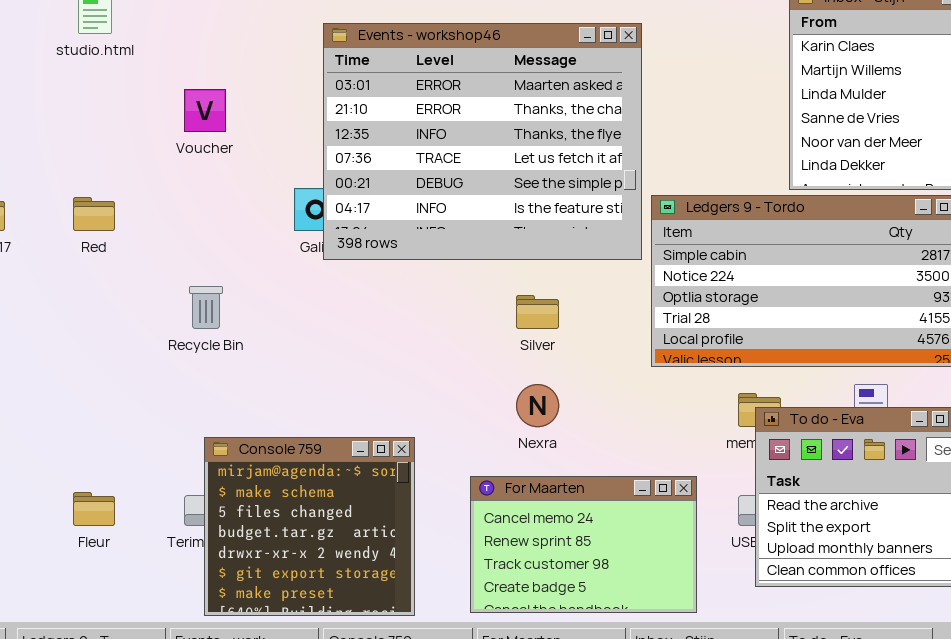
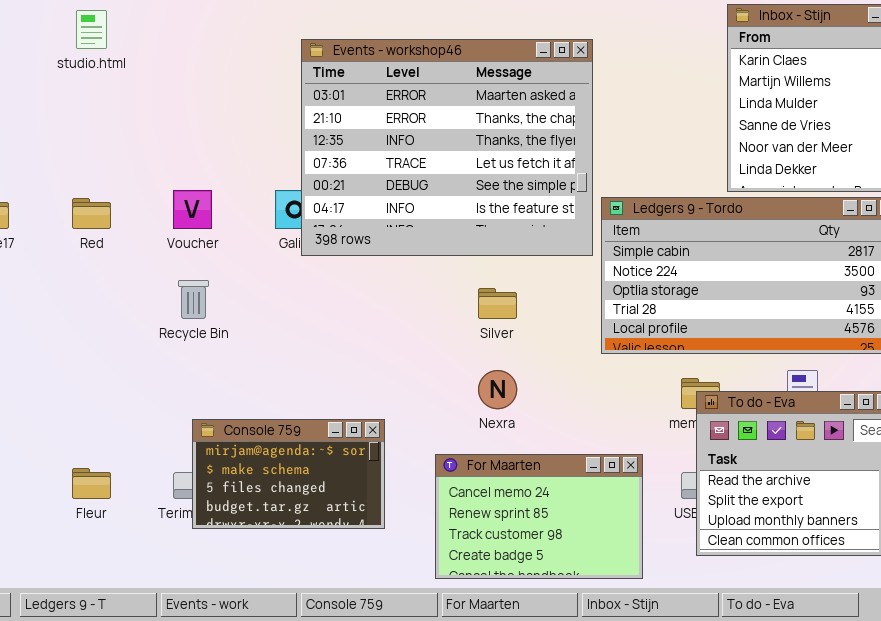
Voucher: [184,89,226,132] -> [173,190,212,229], moved
Console 759: [204,437,415,616] -> [192,419,385,529], resized

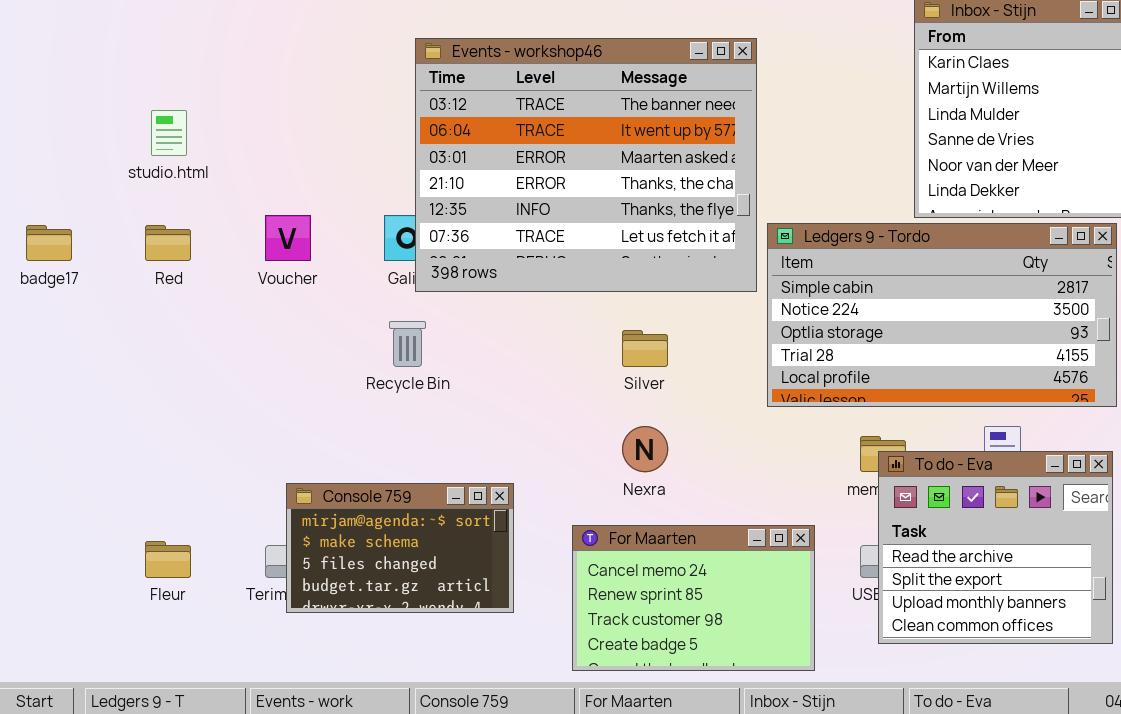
studio.html: [76,10,107,49] -> [151,110,187,156], moved
Events - workshop46: [301,39,593,256] -> [415,38,757,292], scrolled up 2 rows
Recycle Bin: [178,280,209,319] -> [389,321,426,367], moved

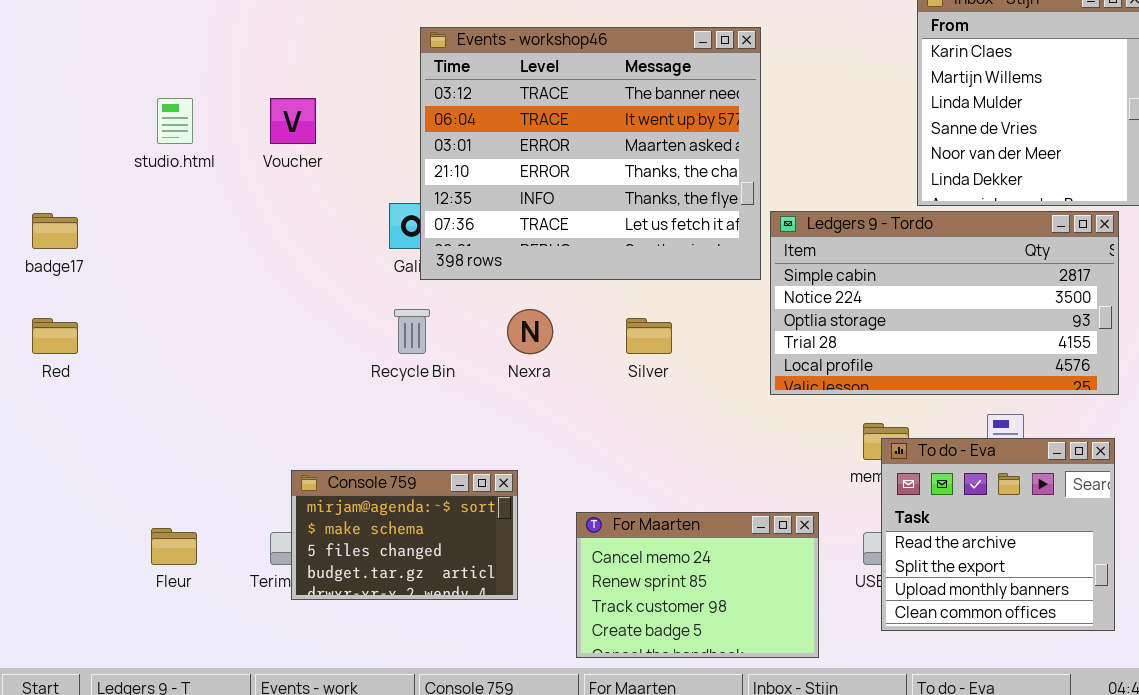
Voucher: [265,215,311,261] -> [270,98,316,144], moved
Red: [145,225,191,261] -> [32,318,78,354], moved
Nexra: [622,426,668,472] -> [507,309,553,354], moved

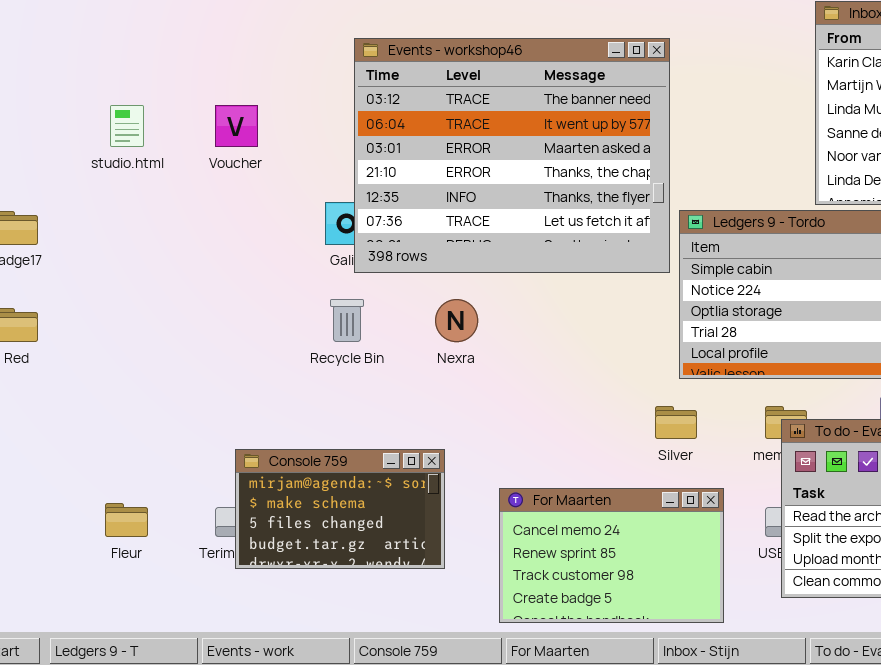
Silver: [626,318,672,354] -> [655,406,697,439], moved

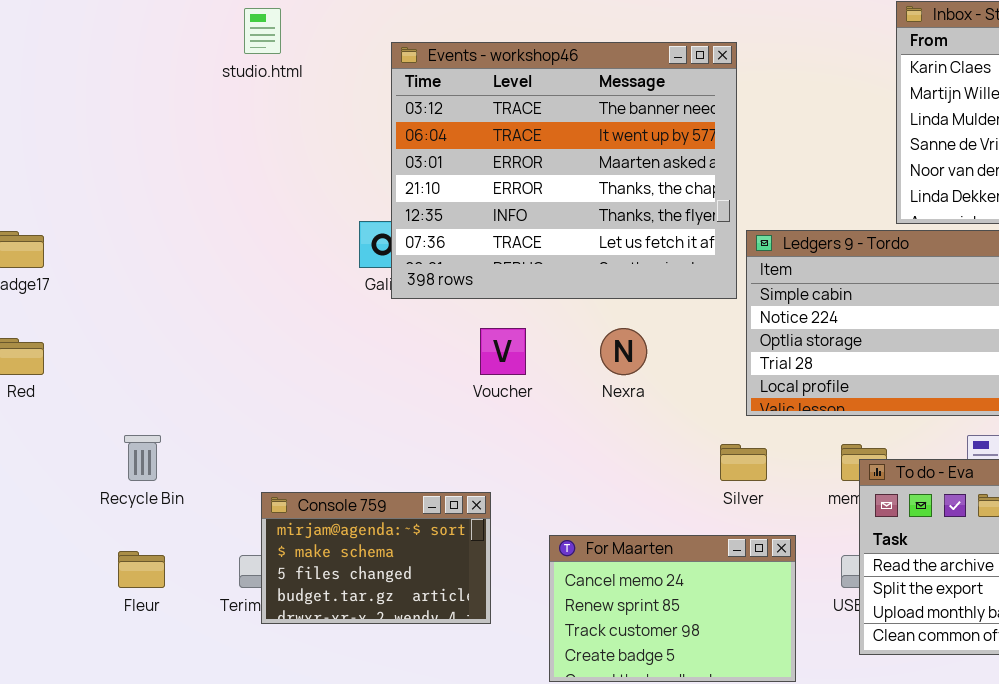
studio.html: [110,105,144,147] -> [244,8,281,54], moved
Voucher: [215,105,258,147] -> [480,328,526,375], moved
Recycle Bin: [330,299,364,342] -> [124,435,161,481], moved
Nexra: [435,299,478,342] -> [600,328,647,375], moved

